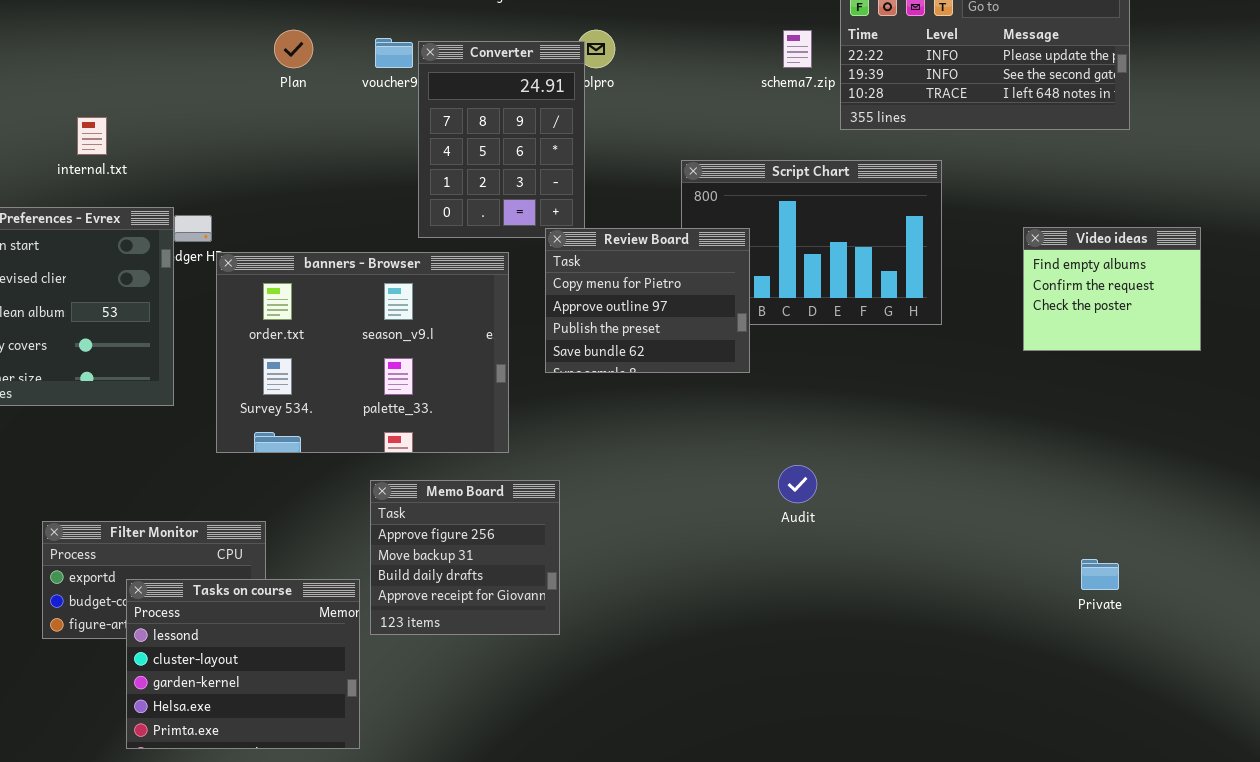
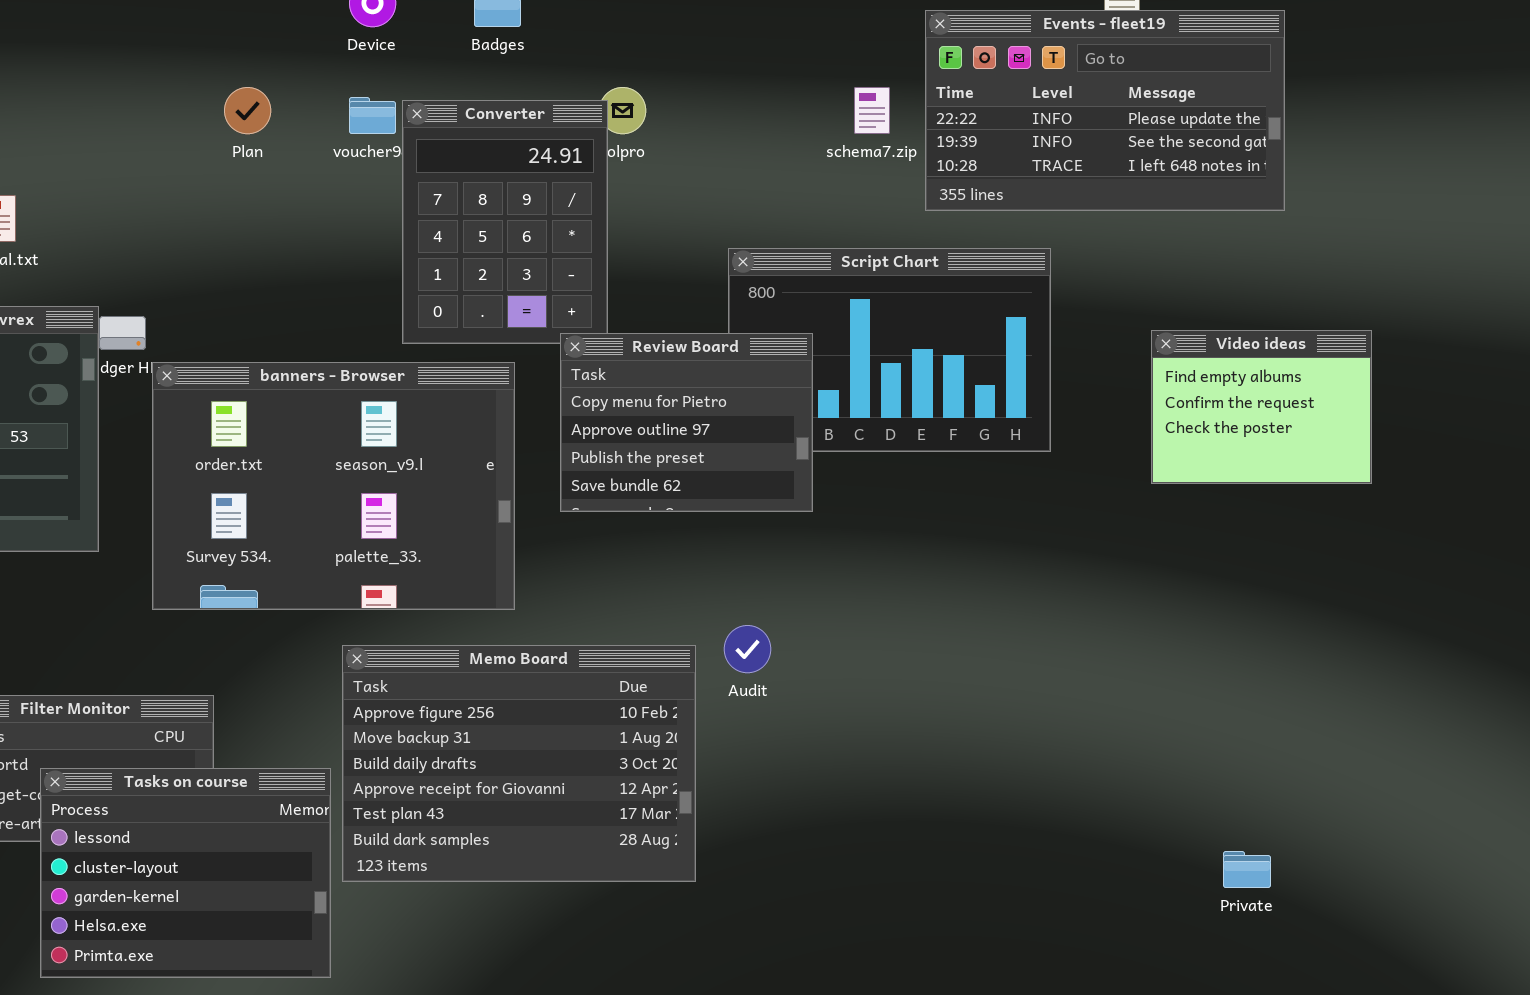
Audit: [778,465,817,503] -> [724,625,771,673], moved
Memo Board: [370,480,560,635] -> [342,645,696,882], resized
Private: [1081,559,1119,590] -> [1223,851,1271,888], moved

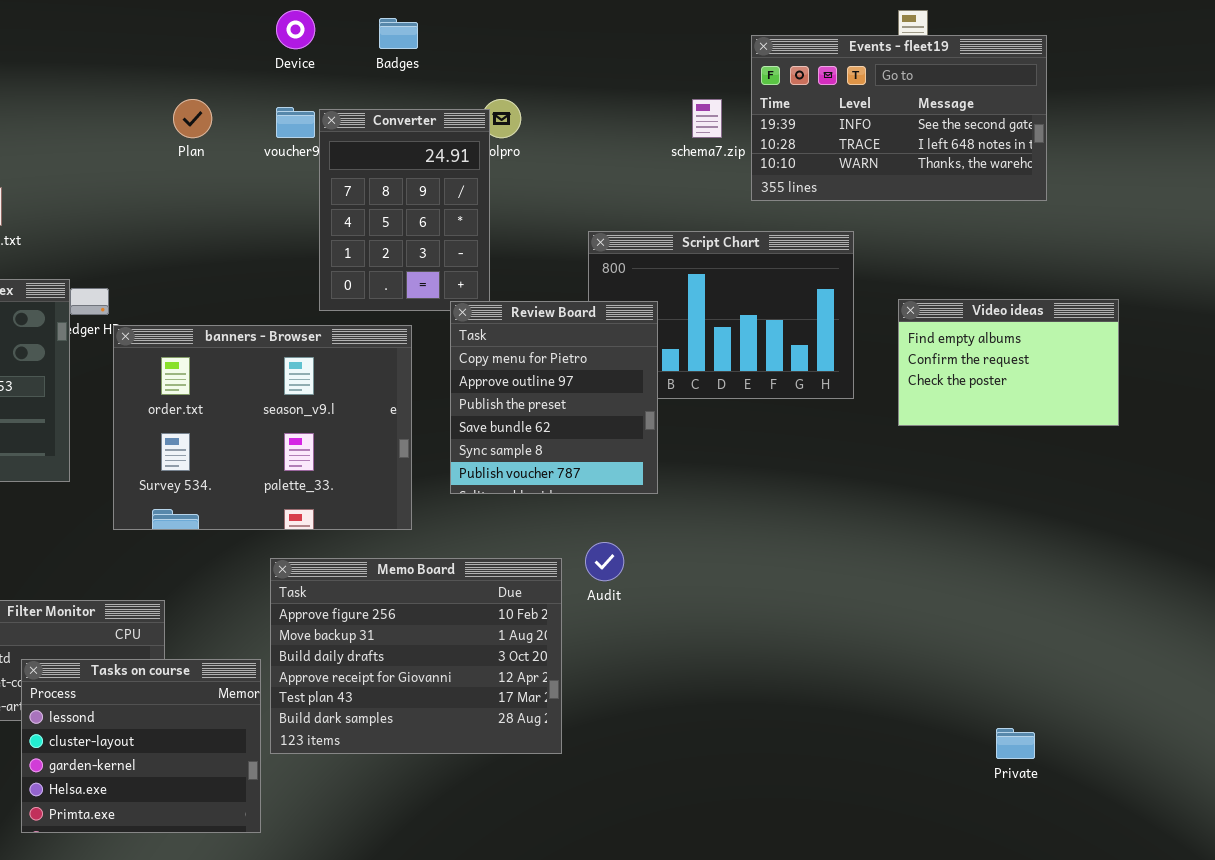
Events - fleet19: [925,10,1285,211] -> [751,35,1047,201], scrolled down 1 row
Video ideas: [1151,330,1372,484] -> [898,299,1119,426], resized
Review Board: [560,333,813,512] -> [450,301,658,494], resized

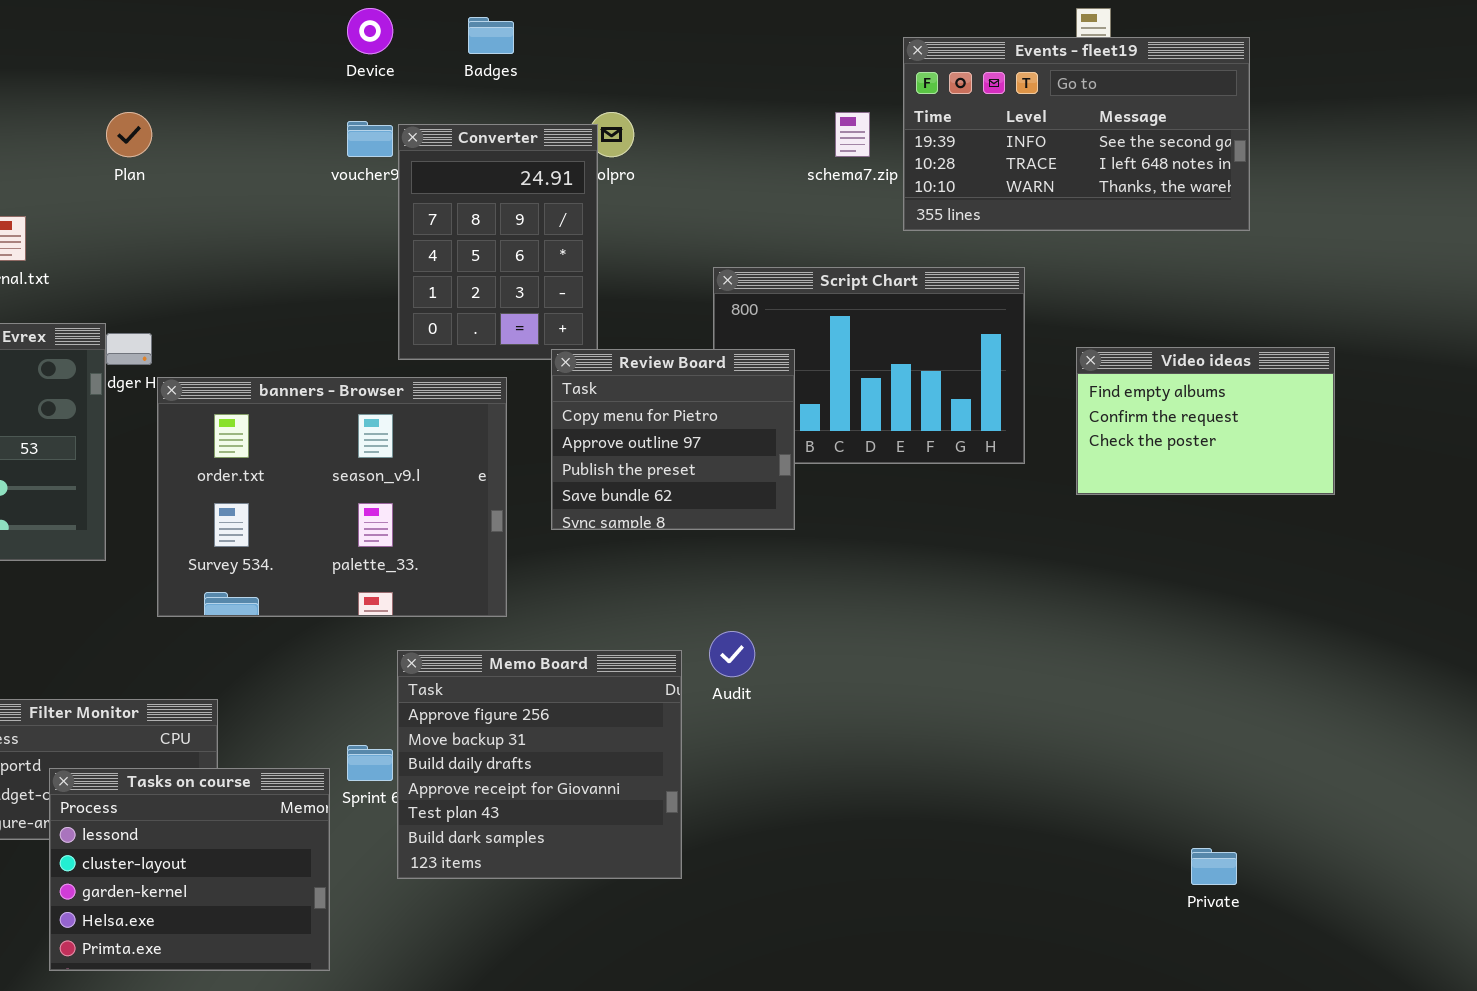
Plan: [173,99,212,138] -> [106,112,152,157], moved
Review Board: [450,301,658,494] -> [551,349,795,530], resized
Memo Board: [270,558,562,754] -> [397,650,682,879], resized

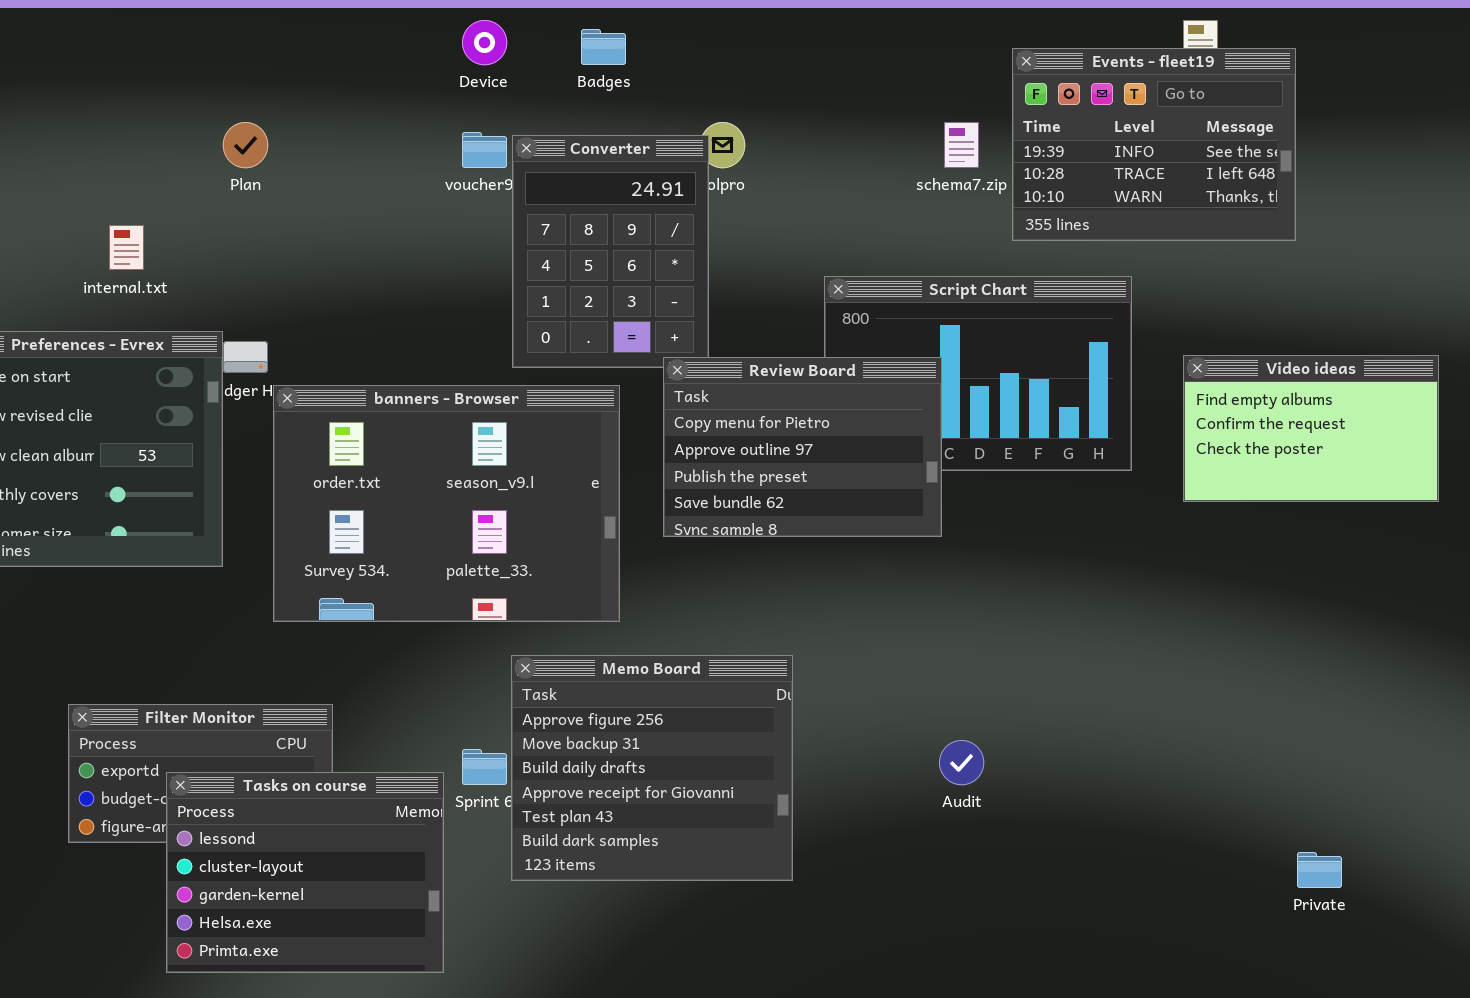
Events - fleet19: [903,37,1250,231] -> [1012,48,1296,241], resized
Review Board: [551,349,795,530] -> [663,357,942,537], resized
Audit: [709,631,755,677] -> [939,740,984,785], moved

